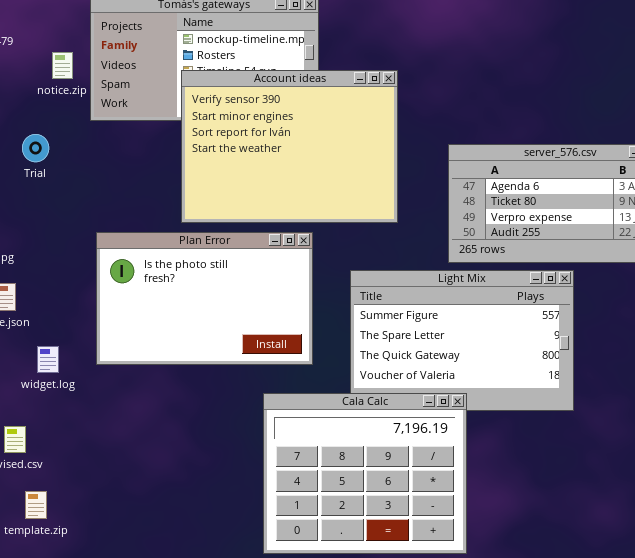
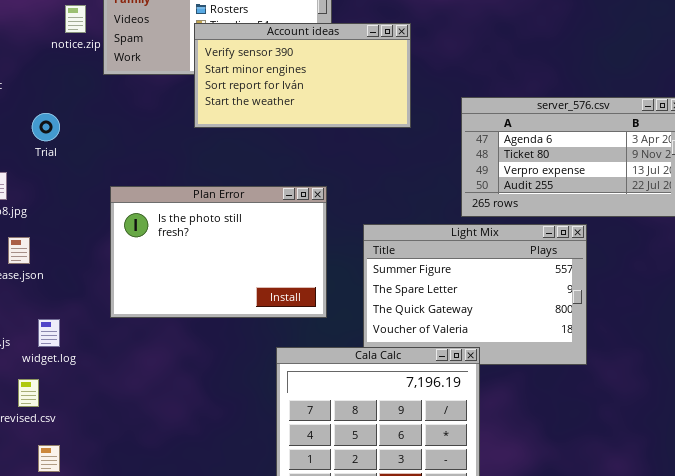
Account ideas: [181,70,398,223] -> [194,23,411,128], resized
Trial: [22,134,49,162] -> [32,113,60,141], moved
widget.log: [37,346,59,373] -> [38,319,60,347], moved

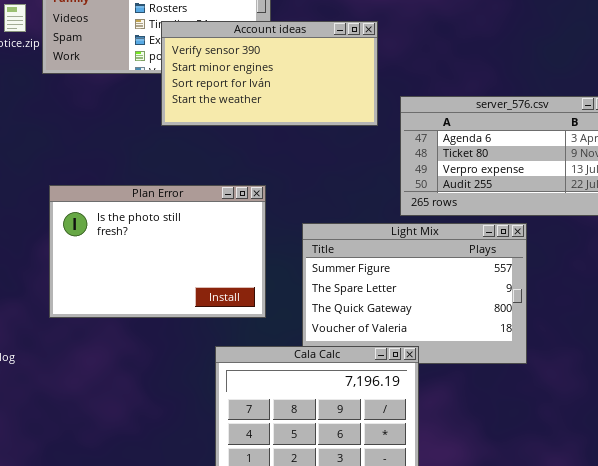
Account ideas: [194,23,411,128] -> [161,21,378,126], moved

